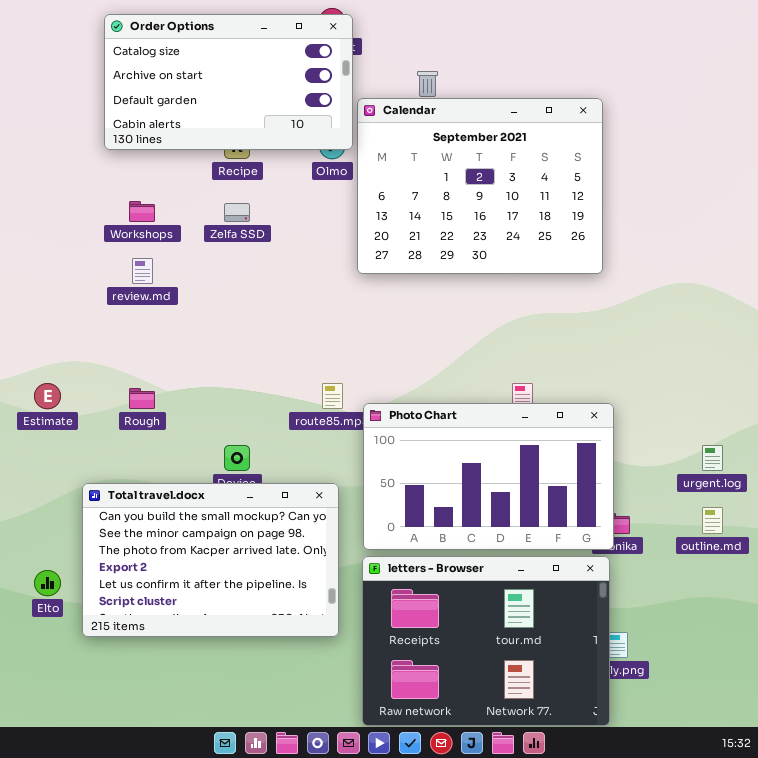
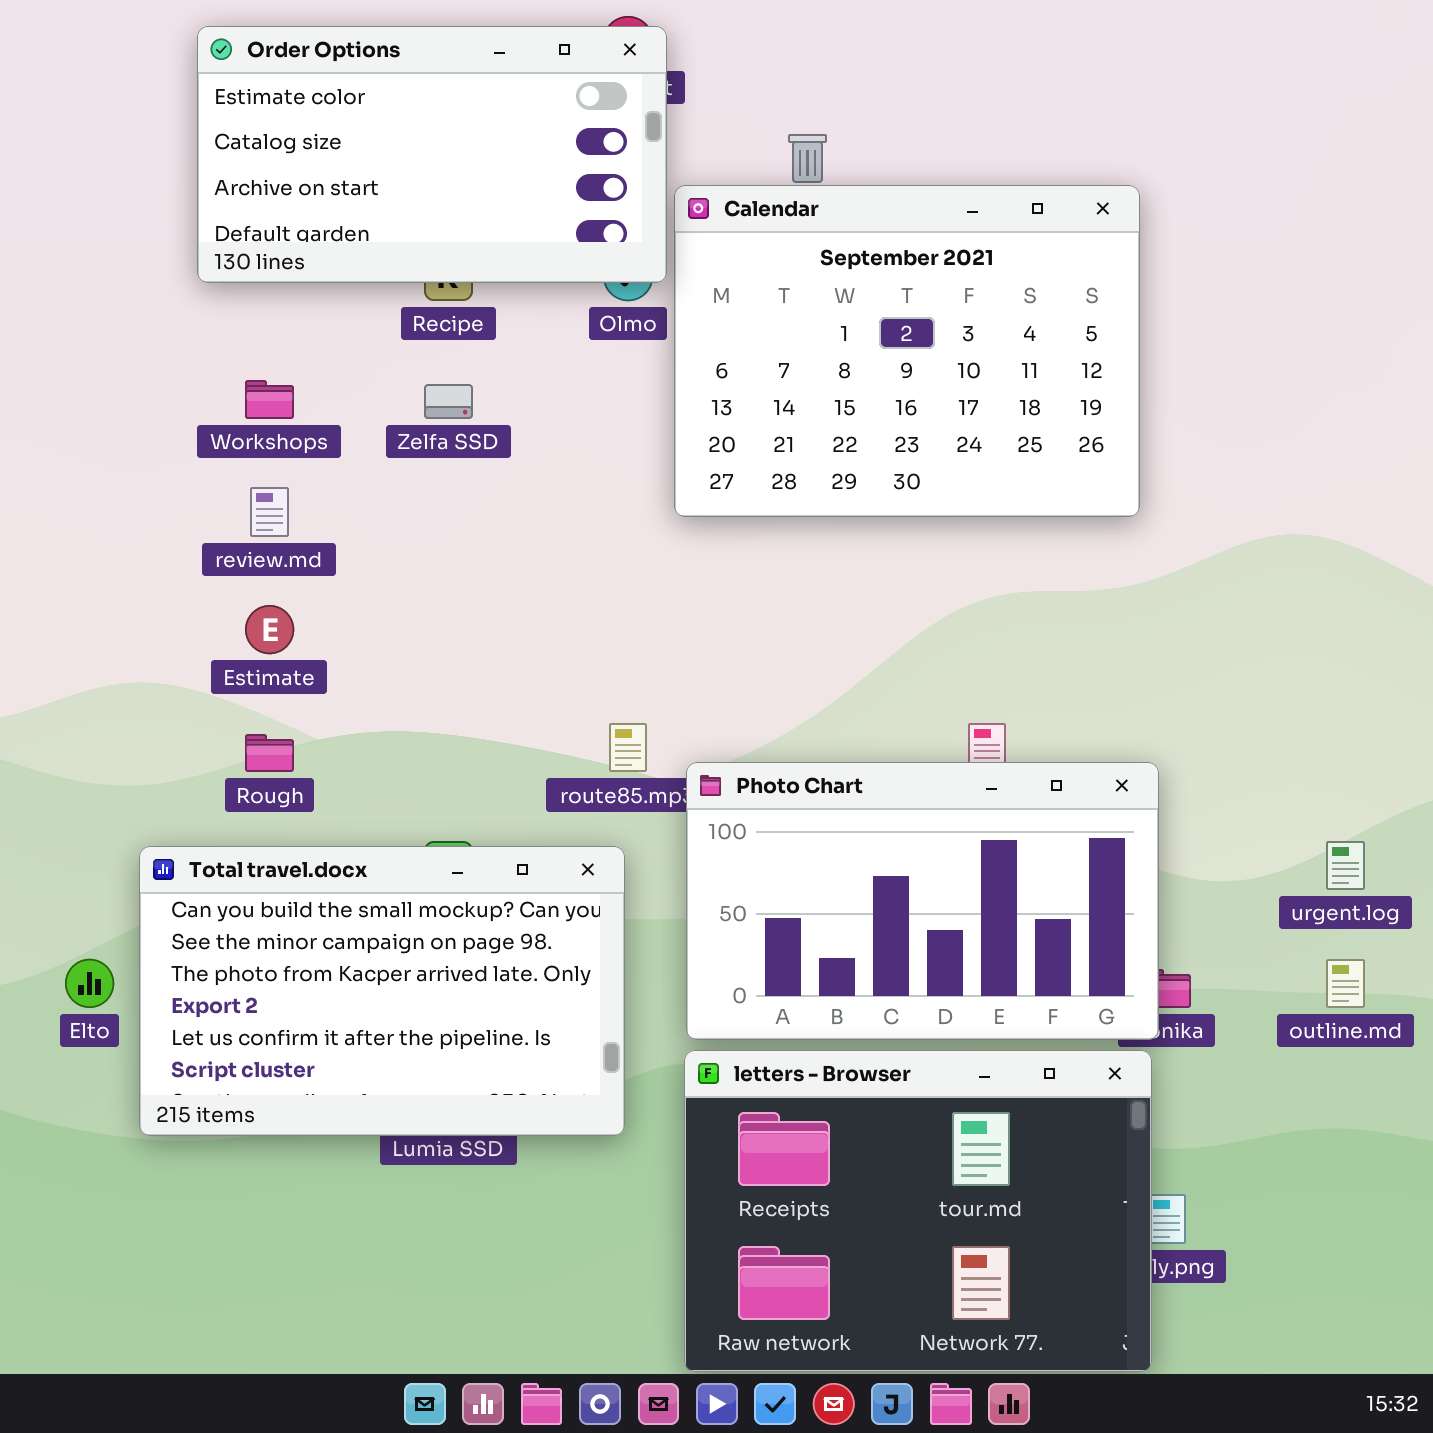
Order Options: [104,14,353,150] -> [197,26,667,283], scrolled up 1 row
Estimate: [34,383,61,409] -> [245,605,294,654], moved
Total travel.docx: [82,483,339,637] -> [139,846,625,1136], moved
Elto: [34,570,61,596] -> [65,959,114,1008], moved

